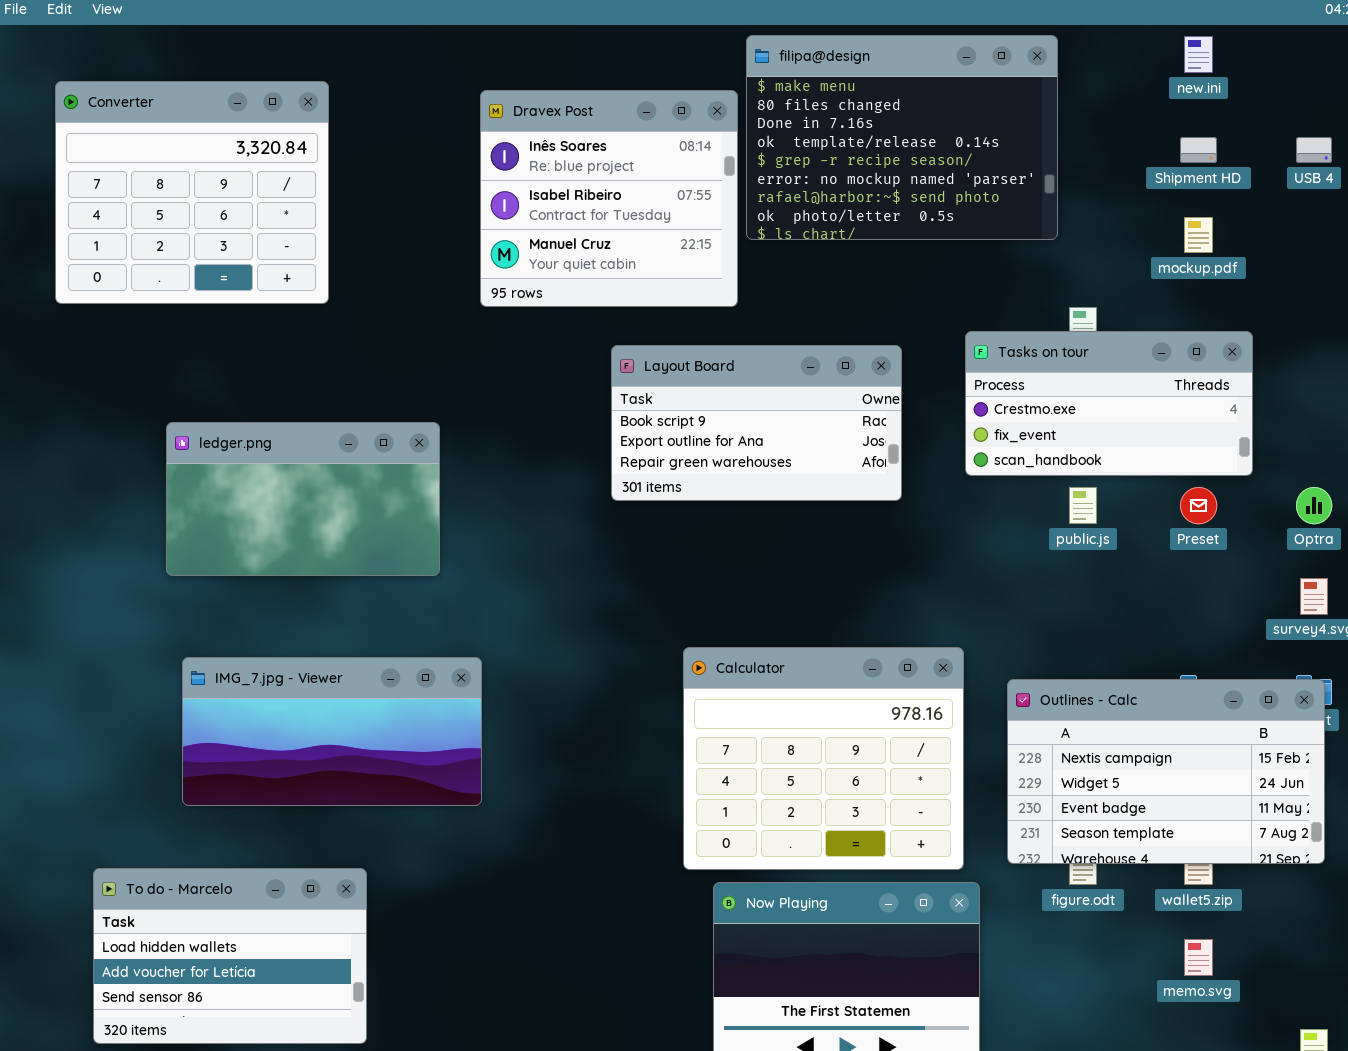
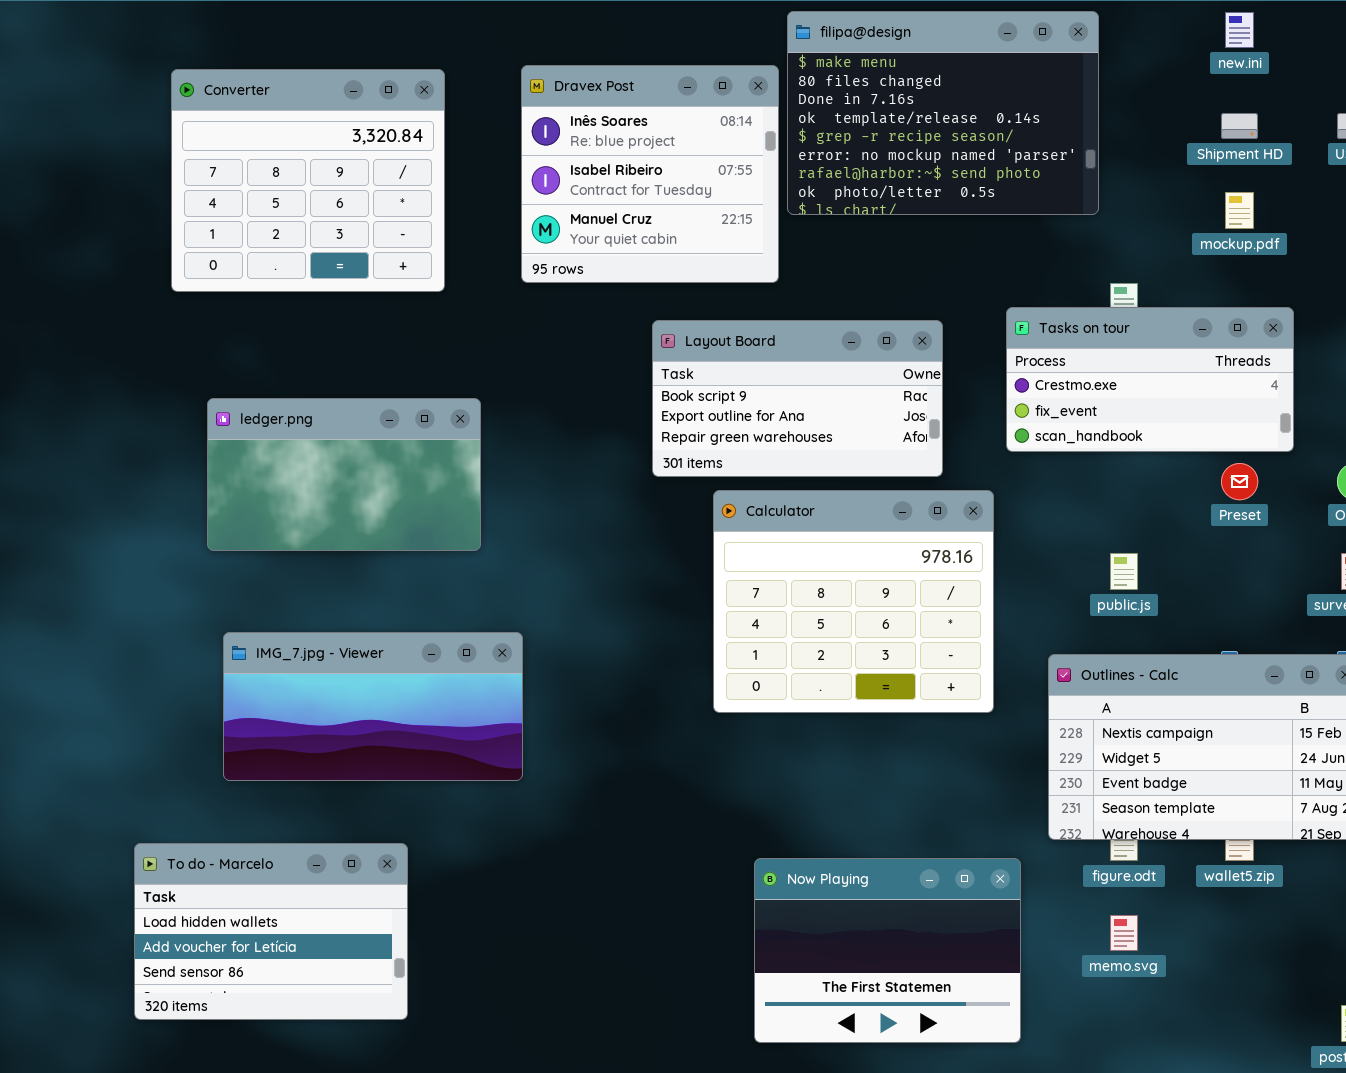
Converter: [55,81,329,304] -> [171,69,445,292], moved
public.js: [1069,487,1097,524] -> [1110,553,1138,590], moved
Calculator: [683,647,964,870] -> [713,490,994,713], moved
memo.svg: [1184,939,1213,976] -> [1110,915,1138,951], moved

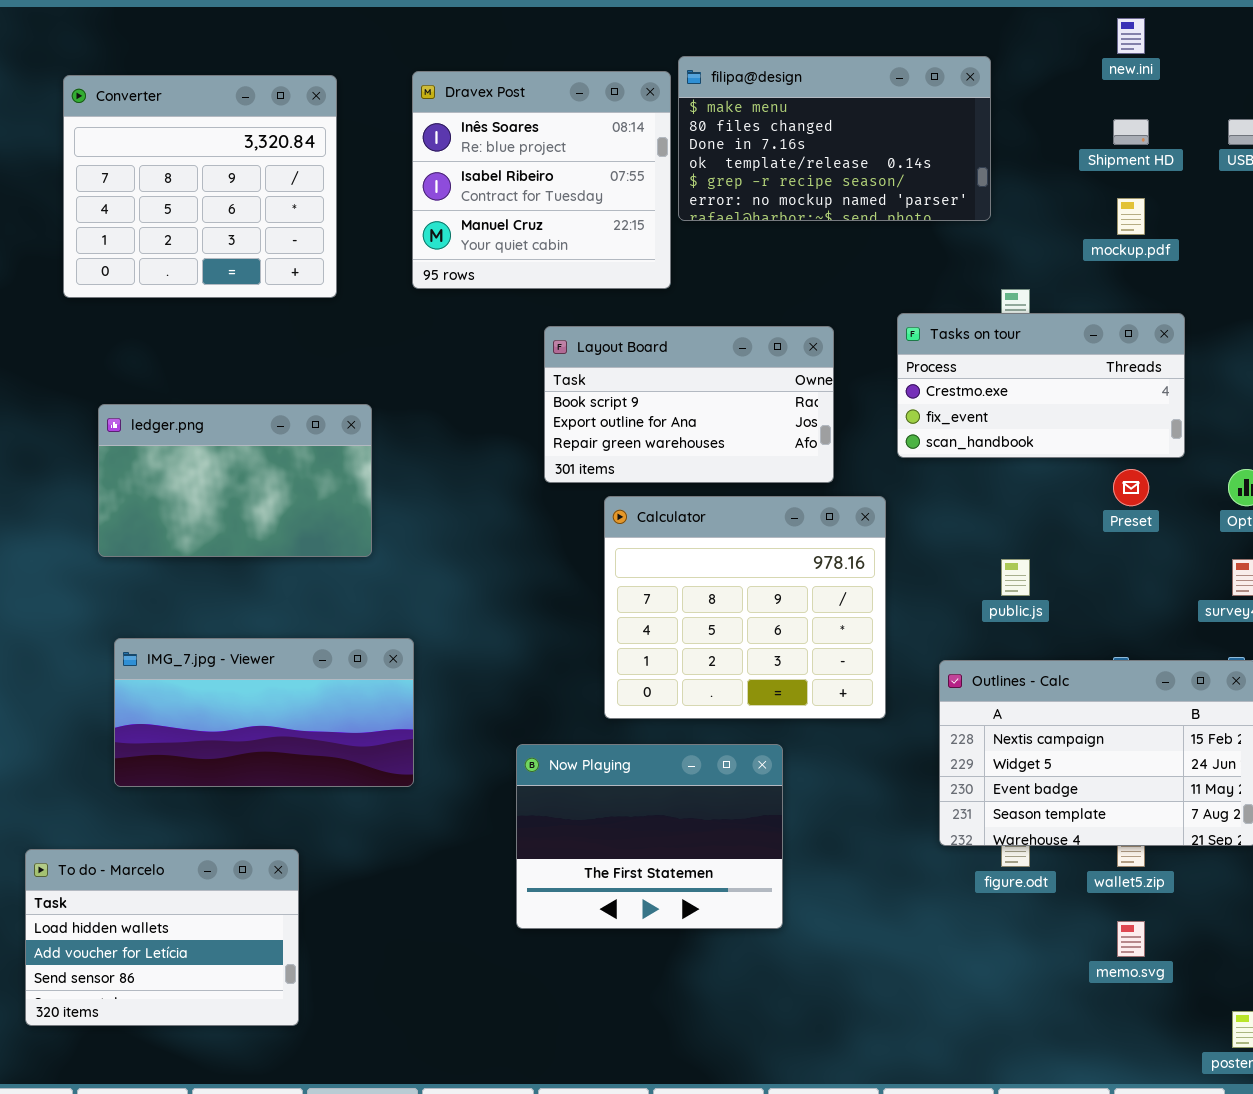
filipa@design: [787,11,1099,215] -> [678,56,991,221], resized
Now Playing: [754,858,1021,1043] -> [516,744,783,929], moved
memo.svg: [1110,915,1138,951] -> [1117,921,1145,957], moved

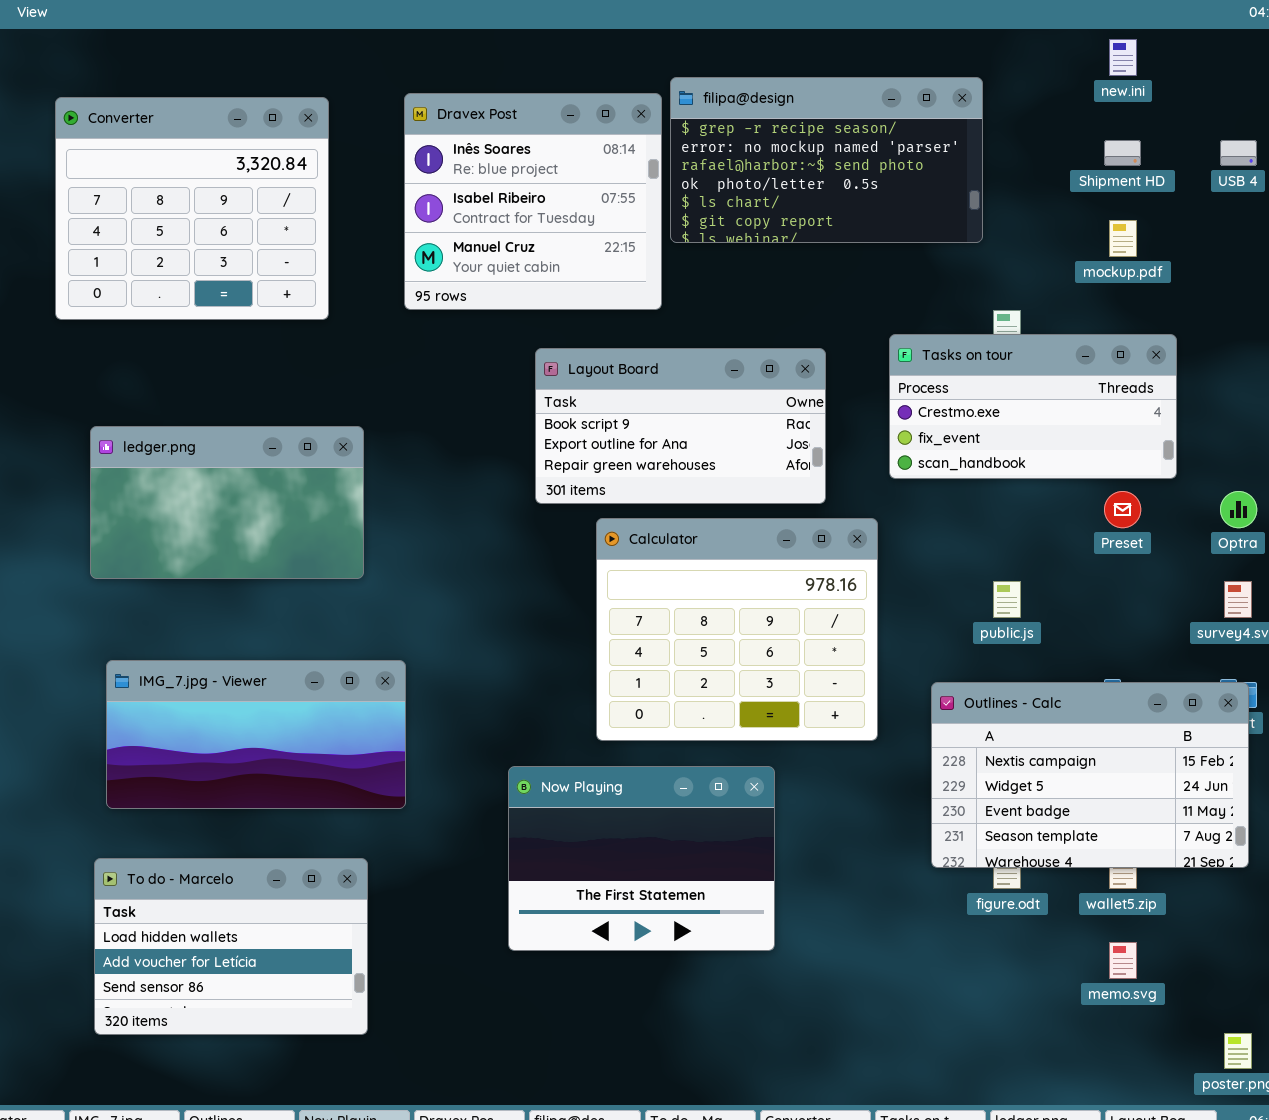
filipa@design: [678,56,991,221] -> [670,77,983,243], scrolled down 4 rows
To do - Marcelo: [25,849,299,1026] -> [94,858,368,1035], moved

